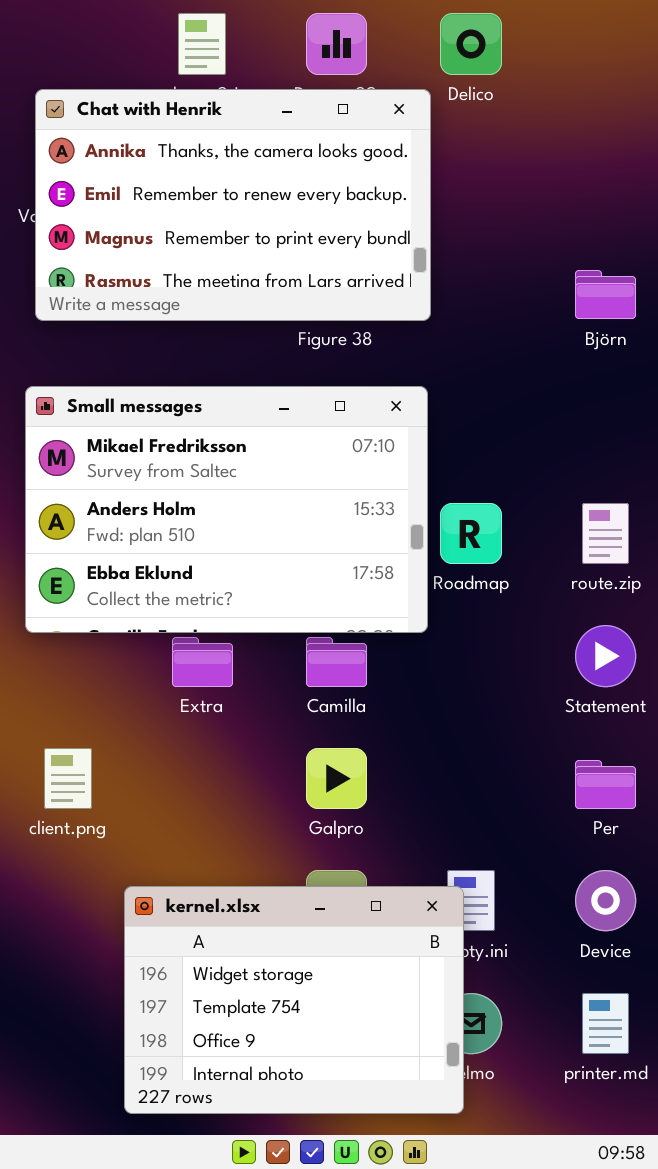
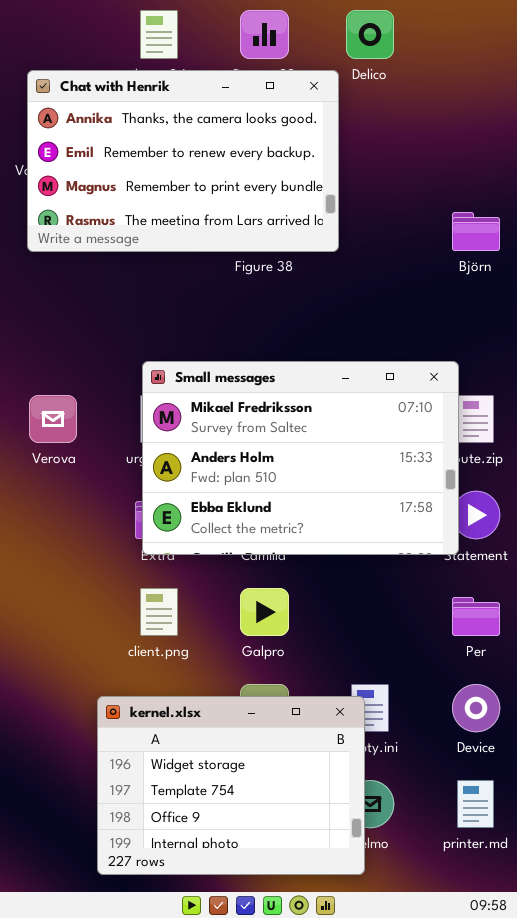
Small messages: [25,386,428,633] -> [142,361,459,555], moved
client.png: [44,748,92,809] -> [140,588,178,636], moved

